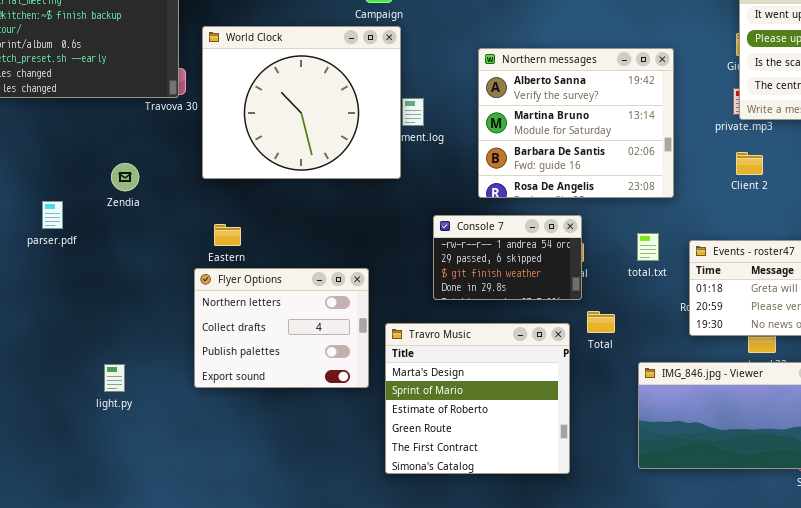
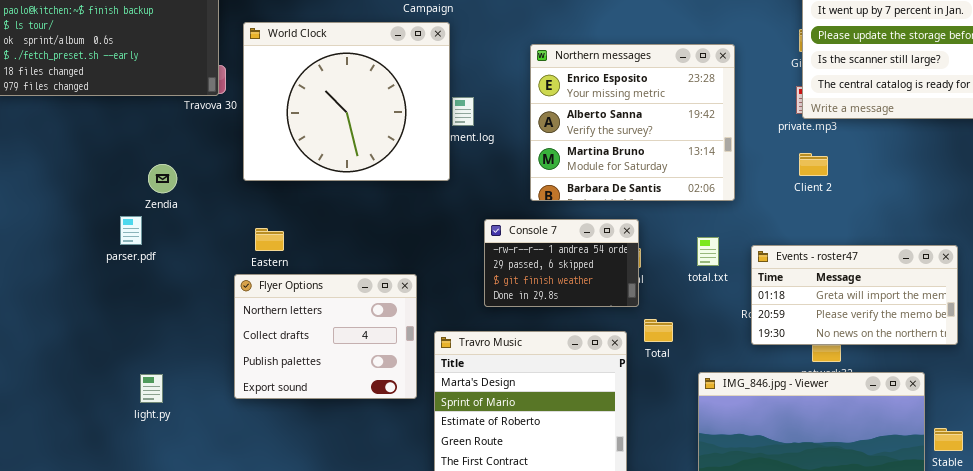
Northern messages: [478,48,674,198] -> [530,44,735,201], scrolled up 1 row
parser.pdf: [42,201,63,229] -> [120,216,142,245], moved

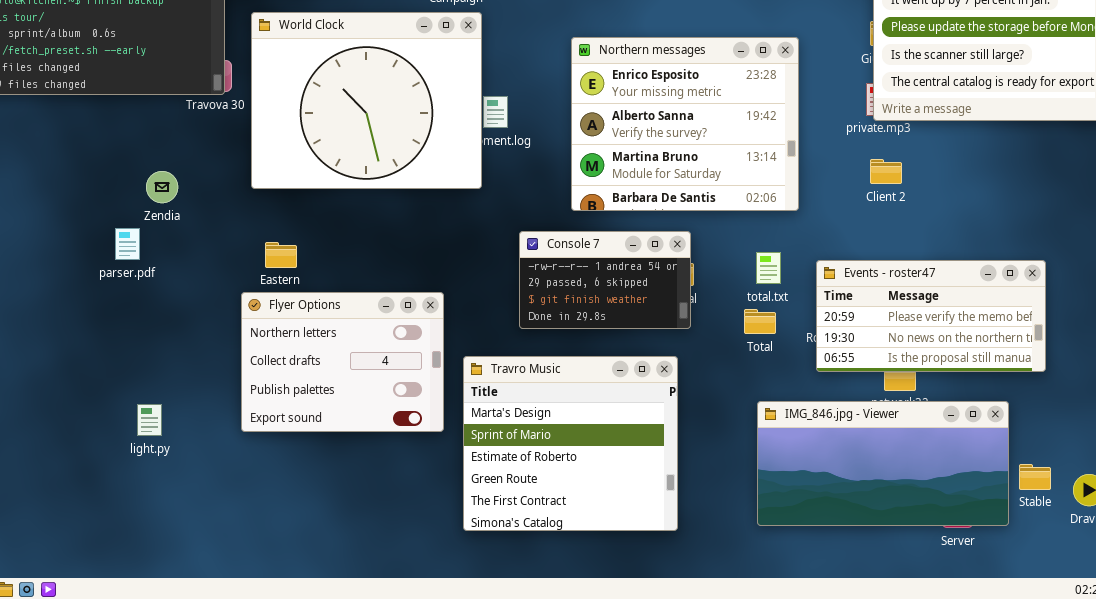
Events - roster47: [751,245,958,345] -> [816,260,1046,372], scrolled down 1 row
Total: [644,319,673,342] -> [744,309,776,334], moved

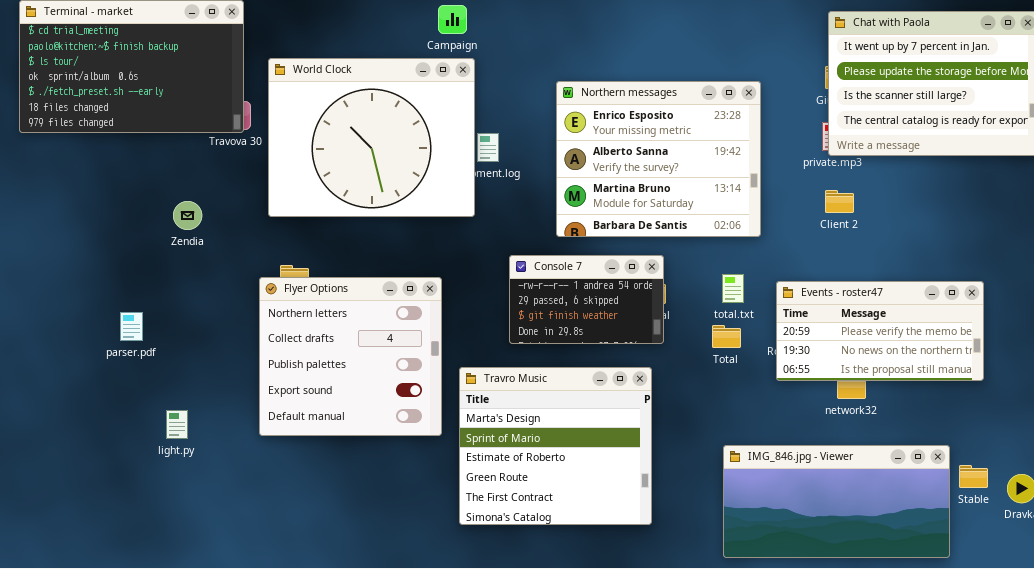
parser.pdf: [115,228,140,260] -> [120,312,143,341], moved
Flyer Options: [241,292,444,432] -> [259,277,442,436], resized
IMG_846.jpg - Viewer: [757,401,1009,526] -> [723,445,950,558], moved

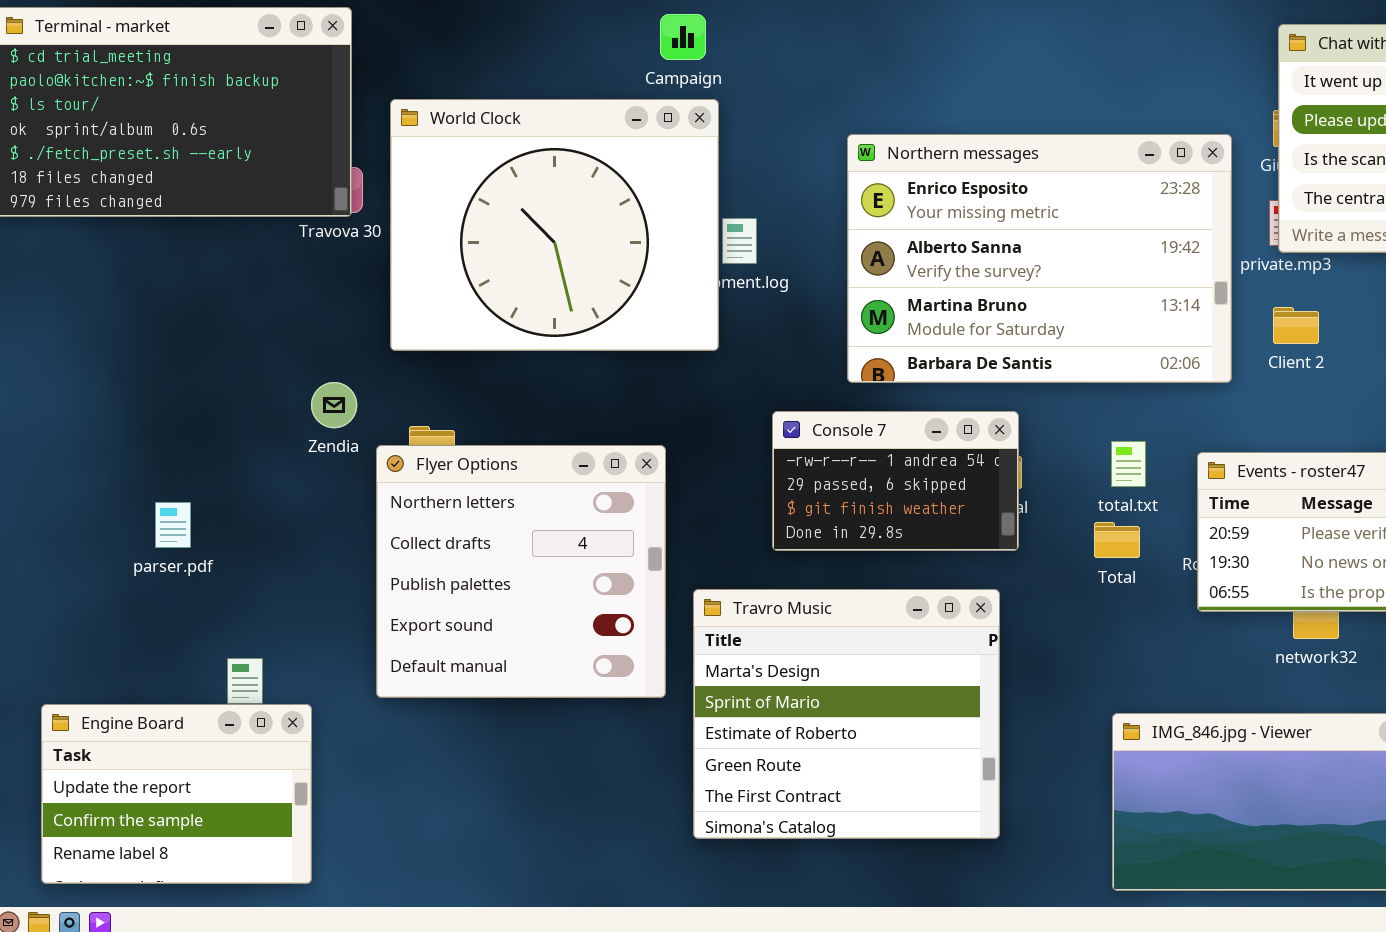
Northern messages: [556,81,761,237] -> [847,134,1232,383], resized
Zendia: [173,201,202,230] -> [311,382,357,428], moved
Engine Board: none -> [41,704,312,884], opened

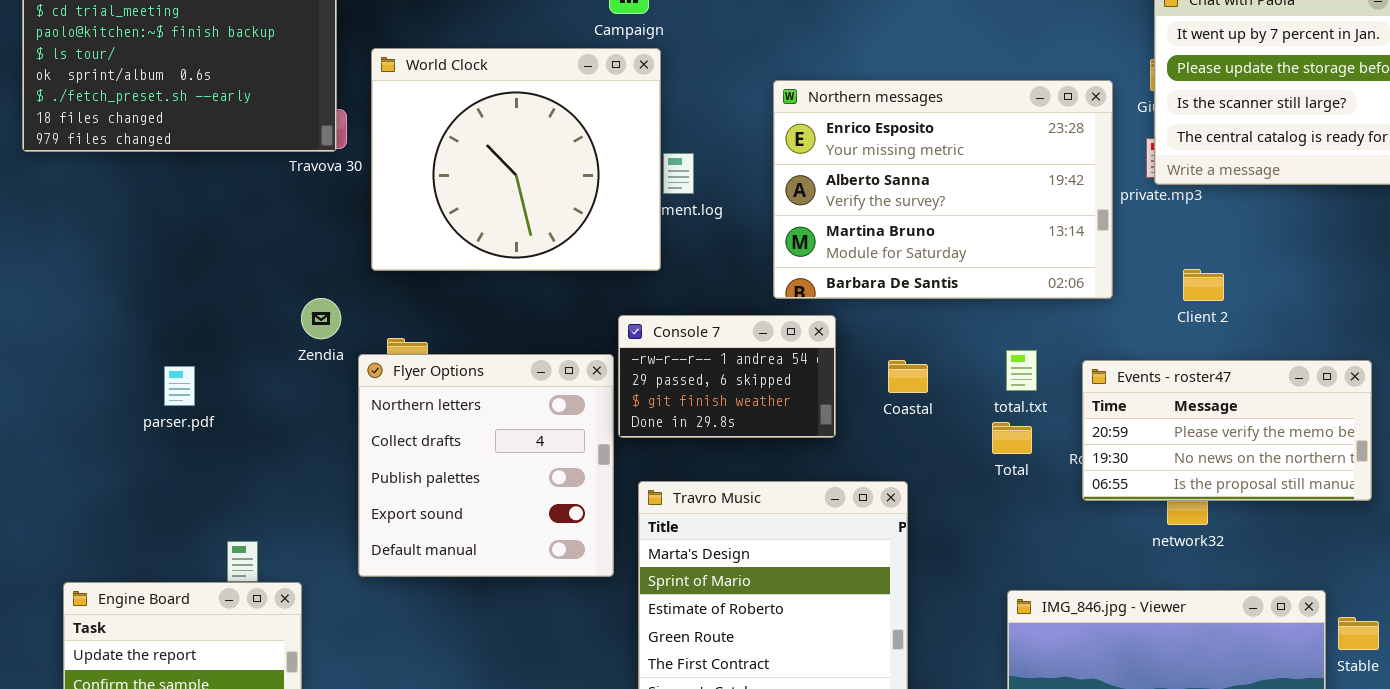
Client 2: [1273,307,1319,344] -> [1183,269,1224,301], moved
Console 7: [772,411,1019,551] -> [618,315,836,438], moved
parser.pdf: [155,502,191,548] -> [164,366,195,406], moved

